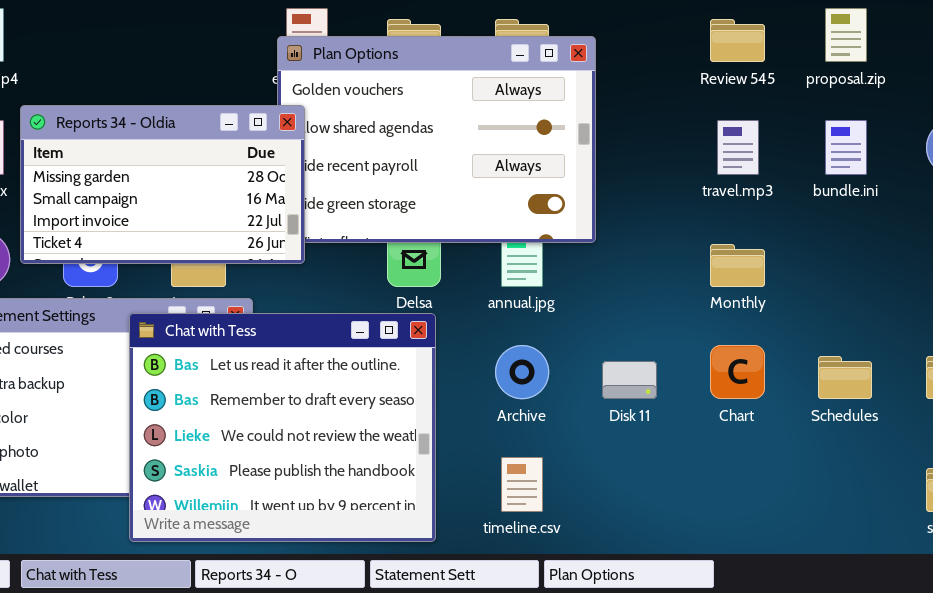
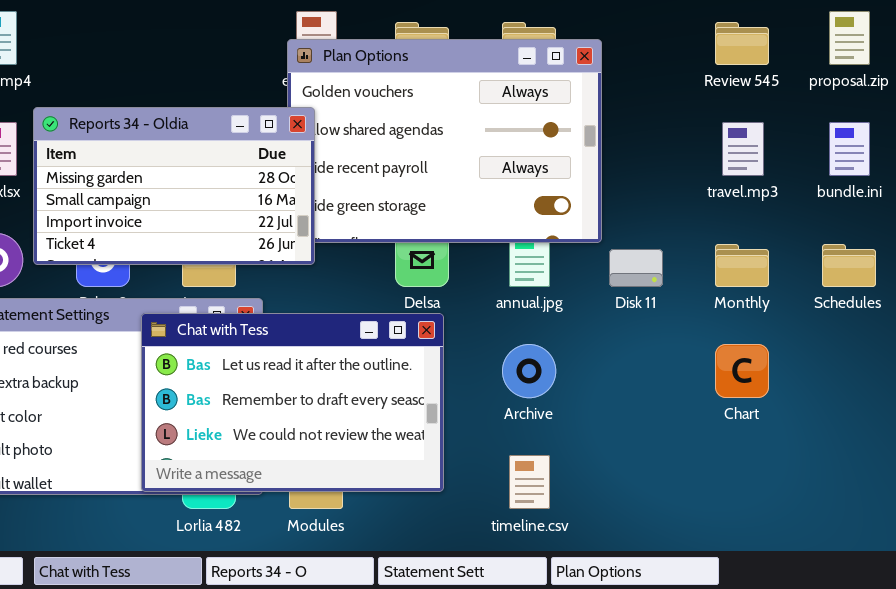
Chat with Tess: [129,313,436,542] -> [141,313,444,492], resized
Schedules: [818,356,872,399] -> [822,244,876,287], moved
Disk 11: [602,361,657,399] -> [609,249,663,287], moved

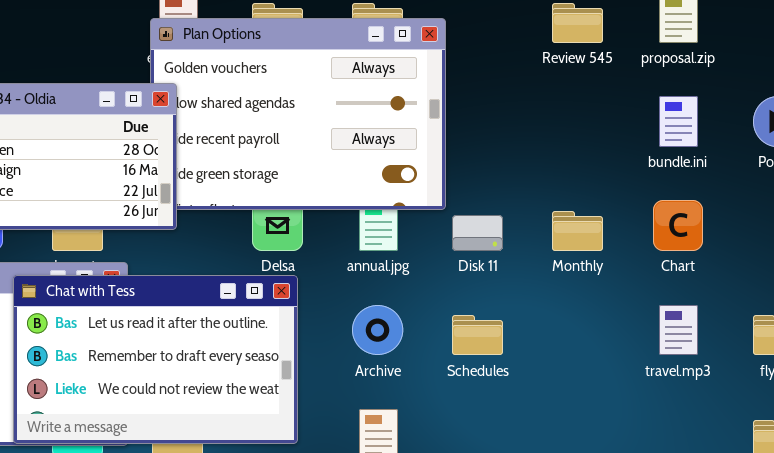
travel.mp3: [722,122,764,176] -> [659,305,698,355], moved
Schedules: [822,244,876,287] -> [452,315,503,355], moved
Chart: [715,344,769,398] -> [653,200,703,251], moved

